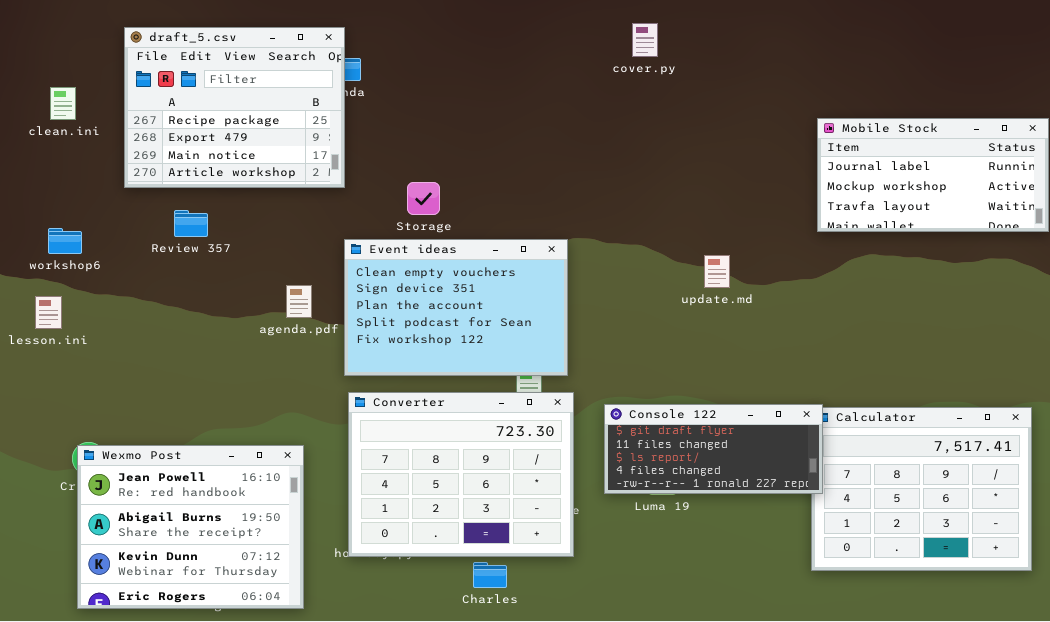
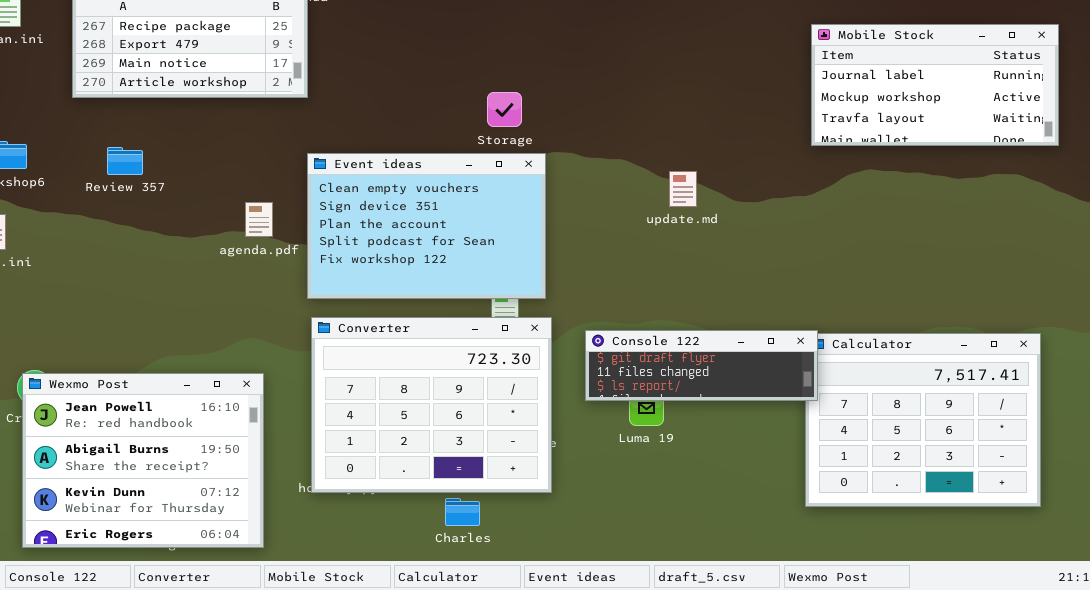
Storage: [407,182,440,215] -> [487,92,522,127], moved
Review 357: [174,210,208,237] -> [107,147,143,175], moved
update.md: [704,255,730,288] -> [669,171,697,207], moved
Console 122: [604,404,823,494] -> [585,330,818,401], resized

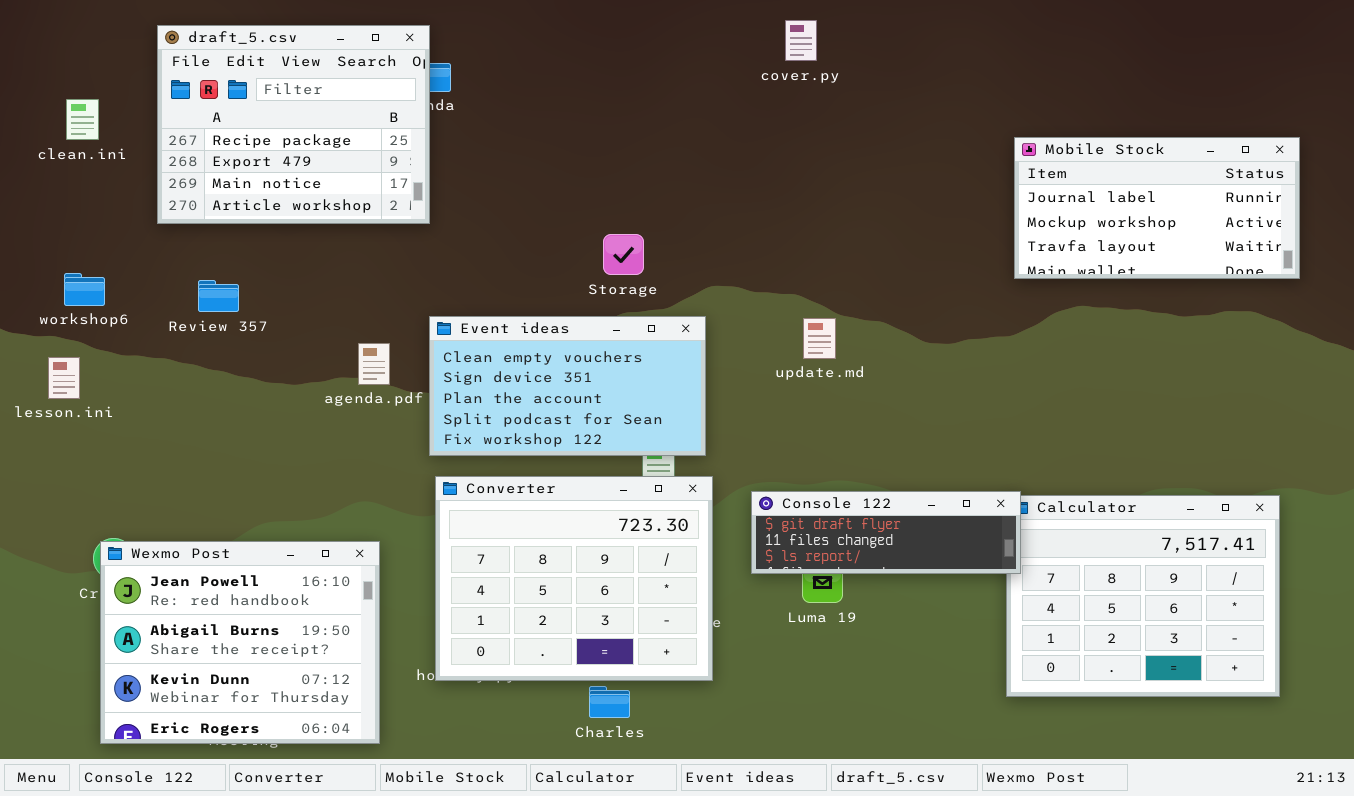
Storage: [487,92,522,127] -> [603,234,644,275], moved
Event ideas: [307,153,546,299] -> [429,316,706,456], resized
update.md: [669,171,697,207] -> [803,318,836,359], moved

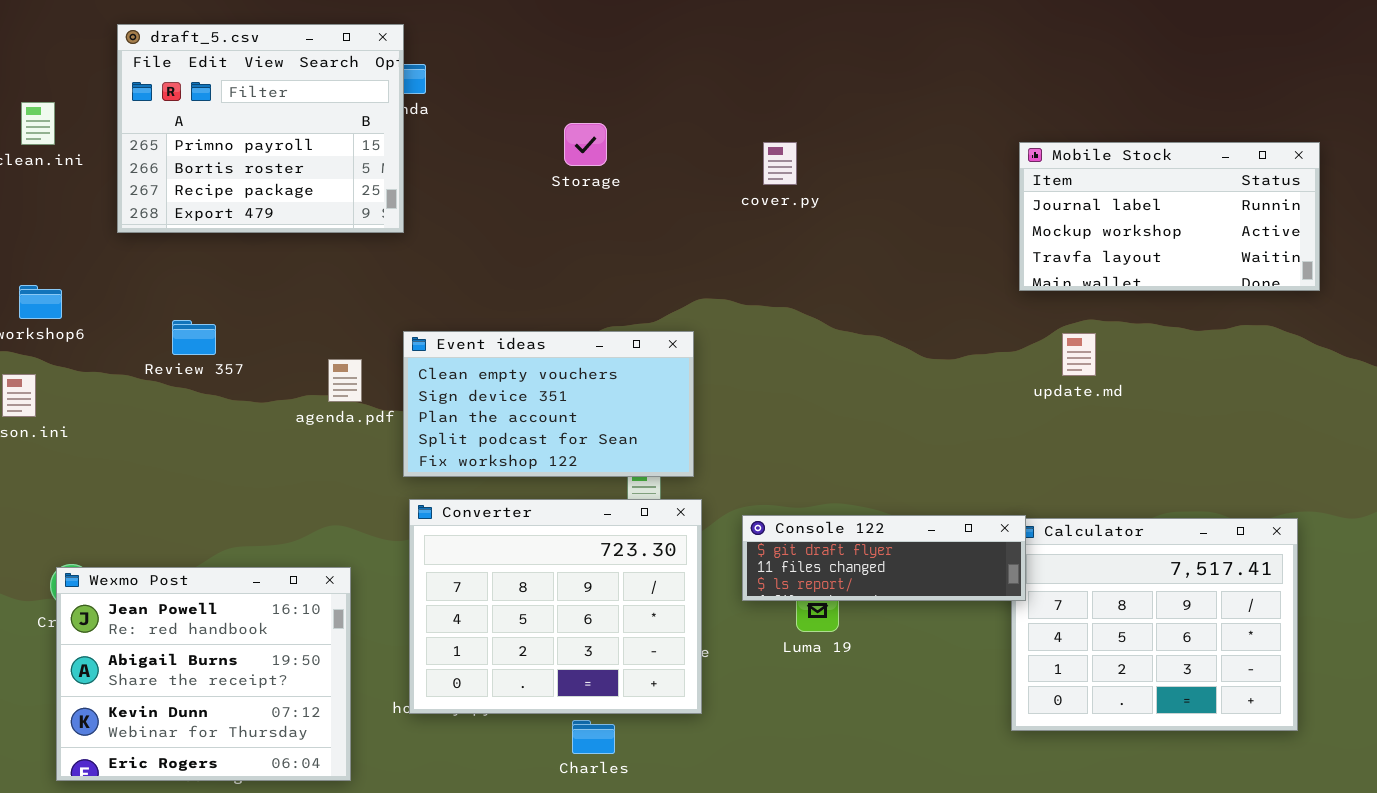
cover.py: [785,20,817,61] -> [763,142,797,185], moved
draft_5.csv: [157,25,430,224] -> [117,24,404,233], scrolled up 2 rows
Storage: [603,234,644,275] -> [564,123,607,166], moved
Review 357: [198,280,239,312] -> [172,320,216,355], moved
update.md: [803,318,836,359] -> [1062,333,1096,376], moved

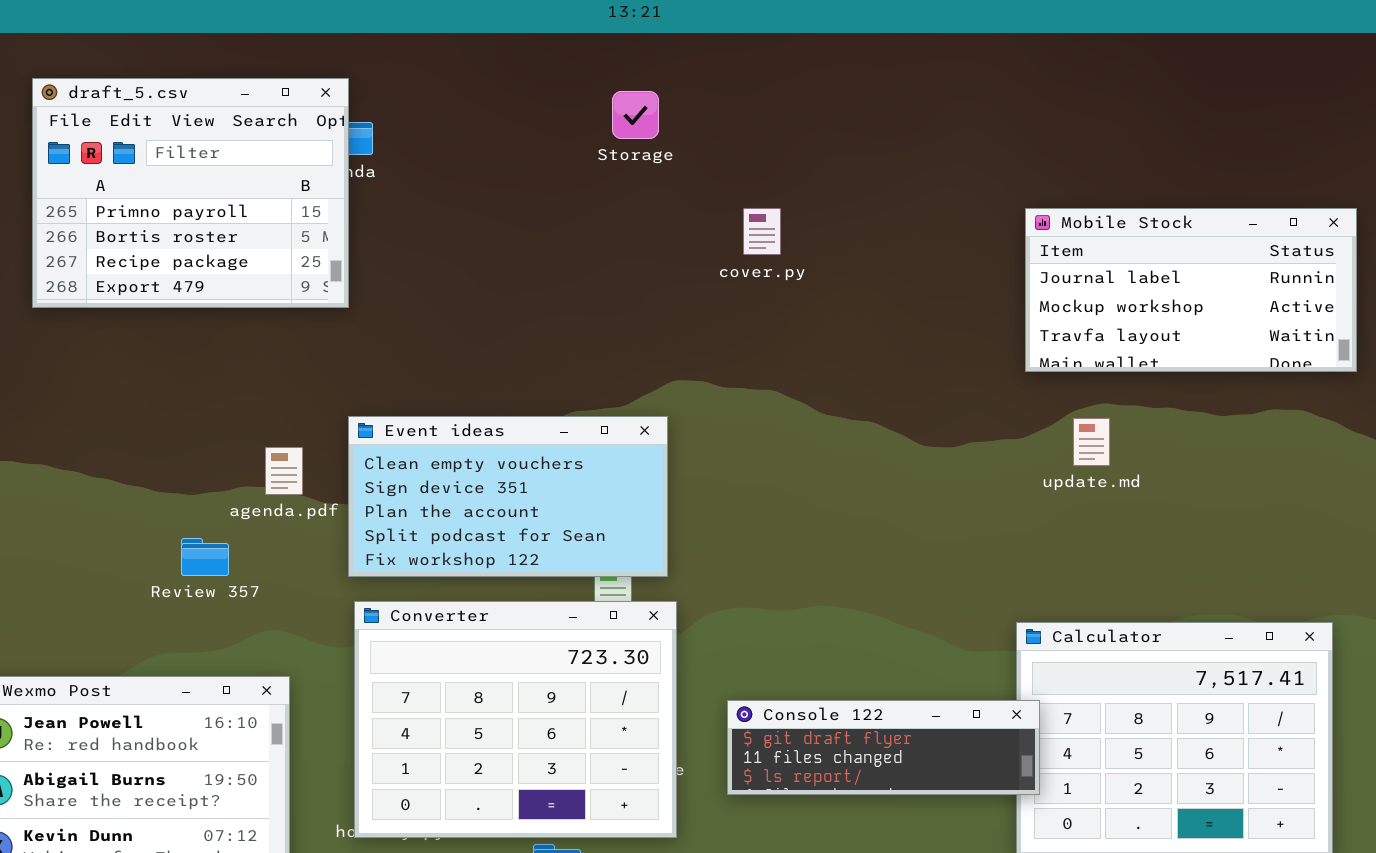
Storage: [564,123,607,166] -> [612,91,659,139], moved
Review 357: [172,320,216,355] -> [181,538,229,576], moved
Console 122: [742,515,1026,601] -> [727,700,1040,795], moved

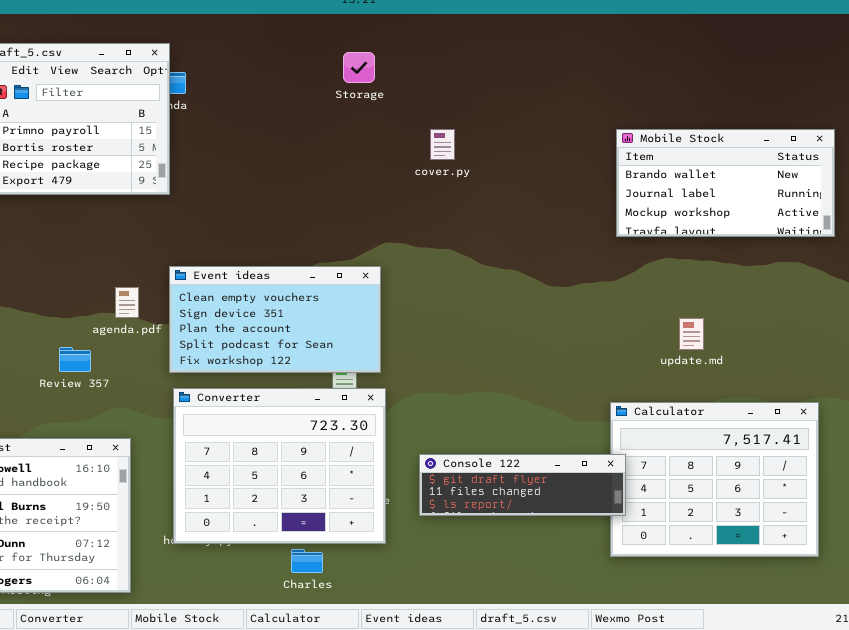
Mobile Stock: [1025,208,1357,372] -> [616,129,835,237], scrolled up 1 row
update.md: [1073,418,1110,466] -> [679,318,704,350], moved

